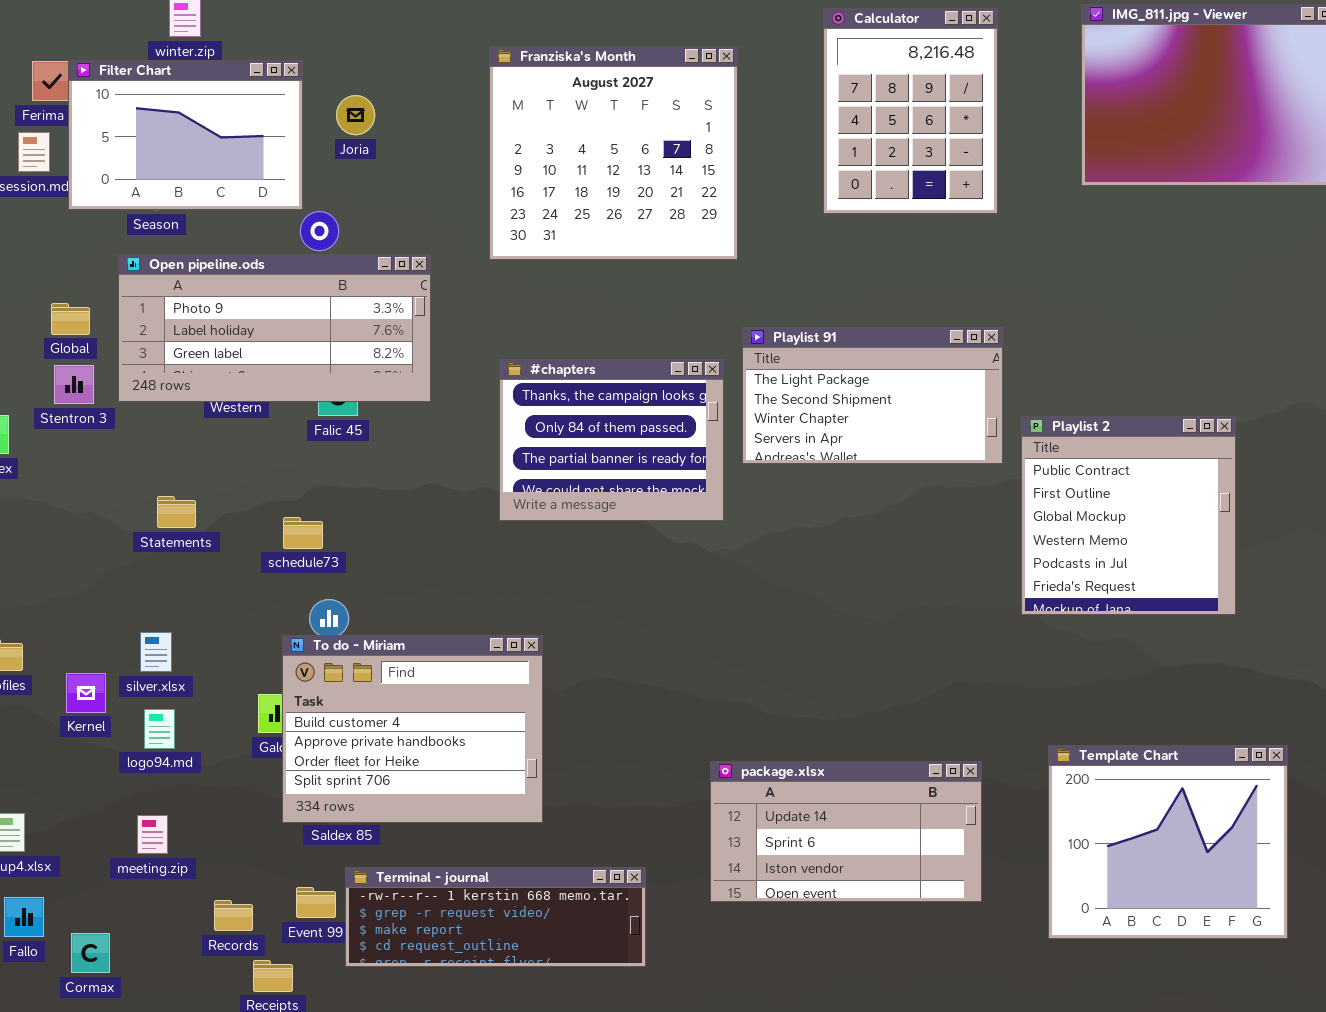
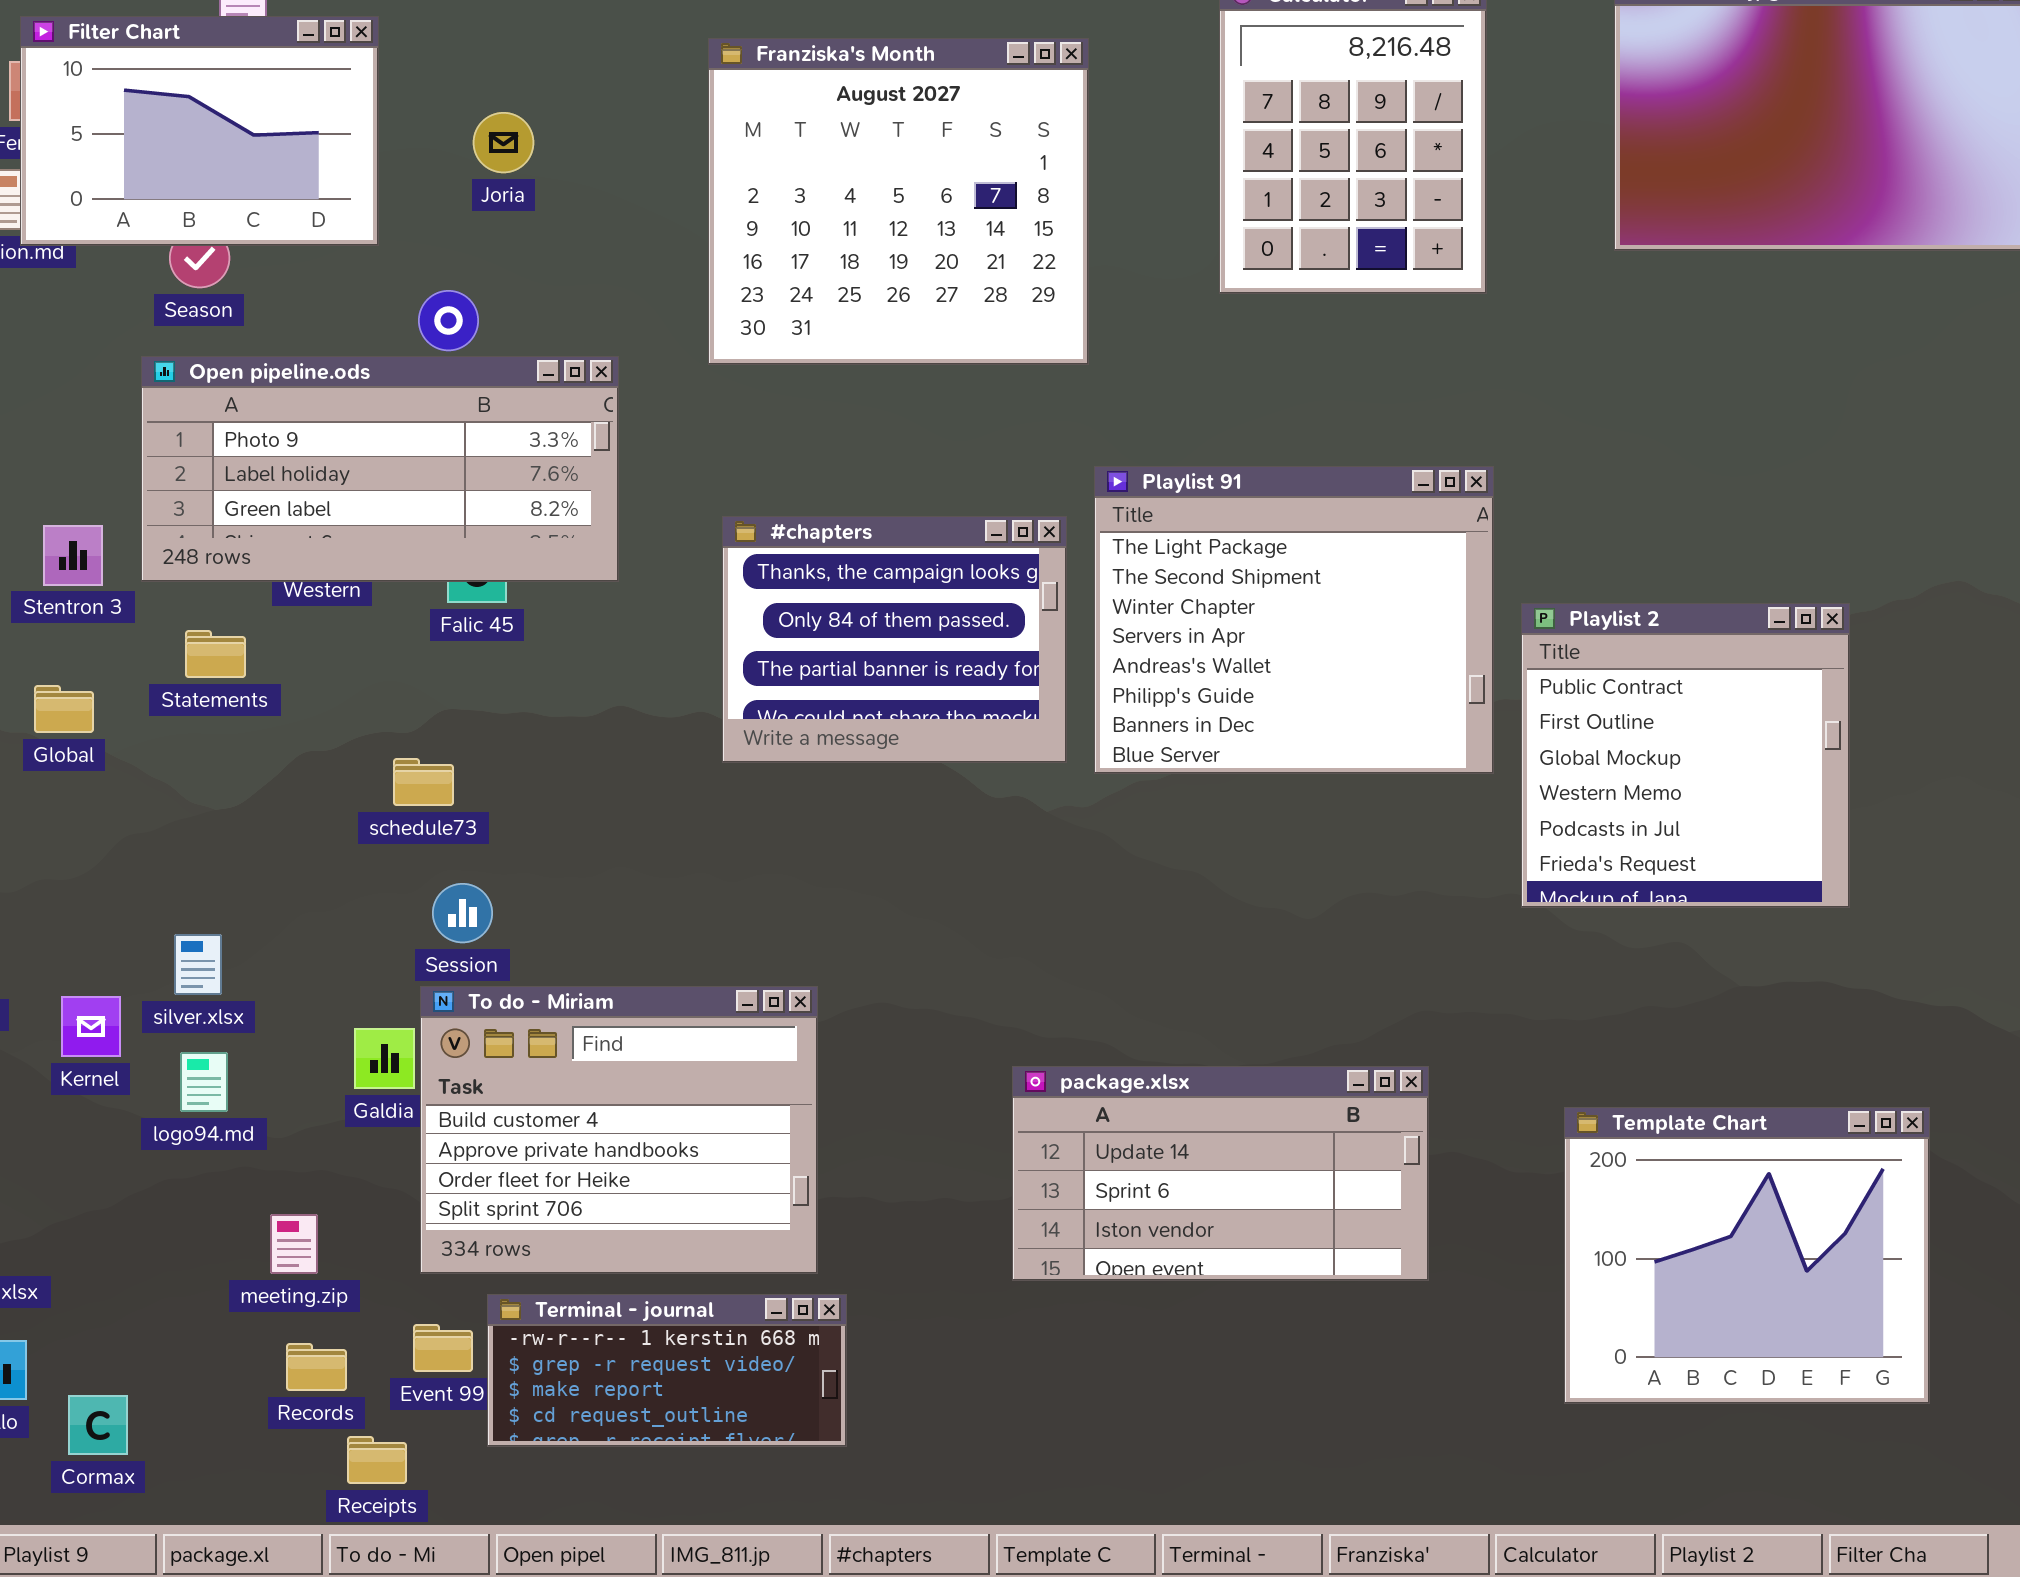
Filter Chart: [68,60,303,210] -> [20,16,379,246], moved
Global: [51,303,90,335] -> [34,685,94,733], moved
Playlist 91: [742,327,1003,464] -> [1094,466,1494,774], resized
Statements: [157,496,196,528] -> [185,630,246,678], moved
To do - Miriam: [282,635,543,823] -> [420,986,818,1274], moved
package.xlsx: [710,761,982,902] -> [1012,1066,1429,1281], moved
meeting.zip: [137,815,168,854] -> [270,1214,318,1274], moved
Terminal - journal: [345,867,646,967] -> [487,1294,847,1447], resized

